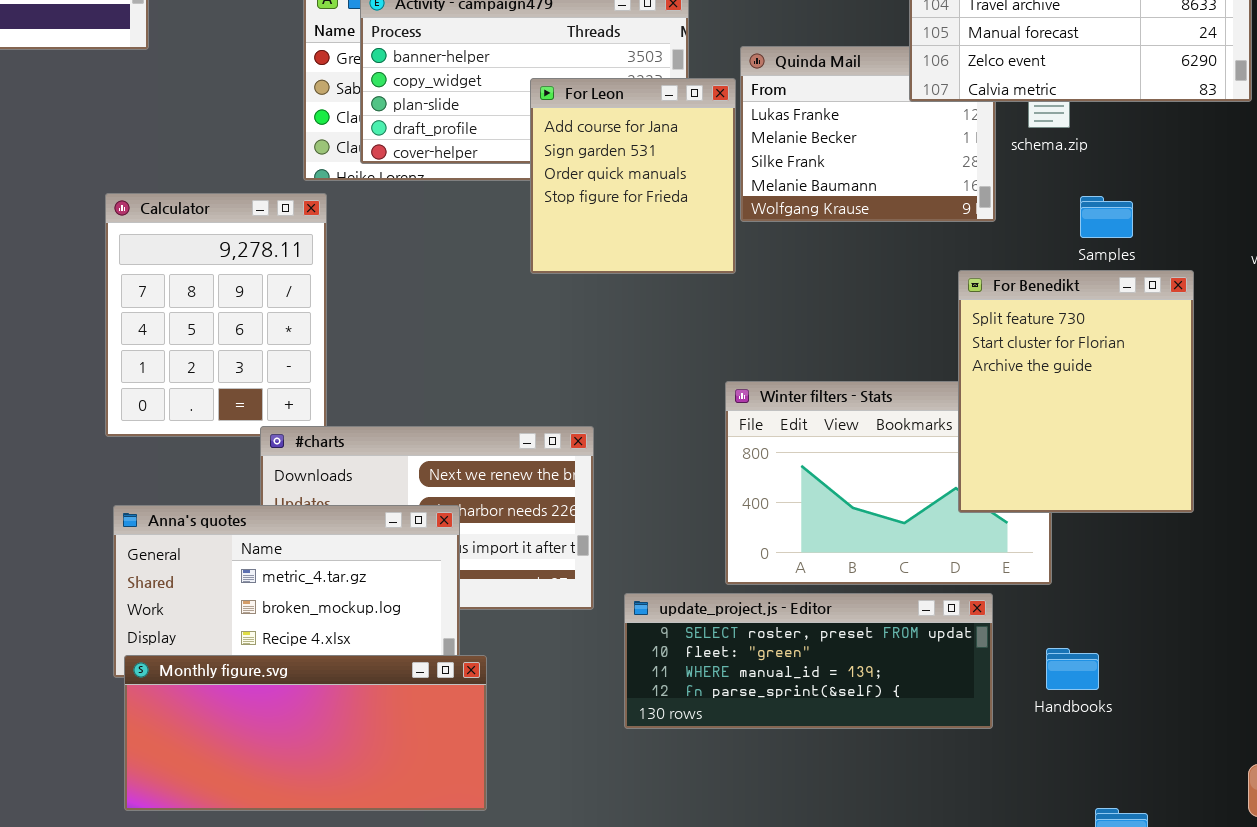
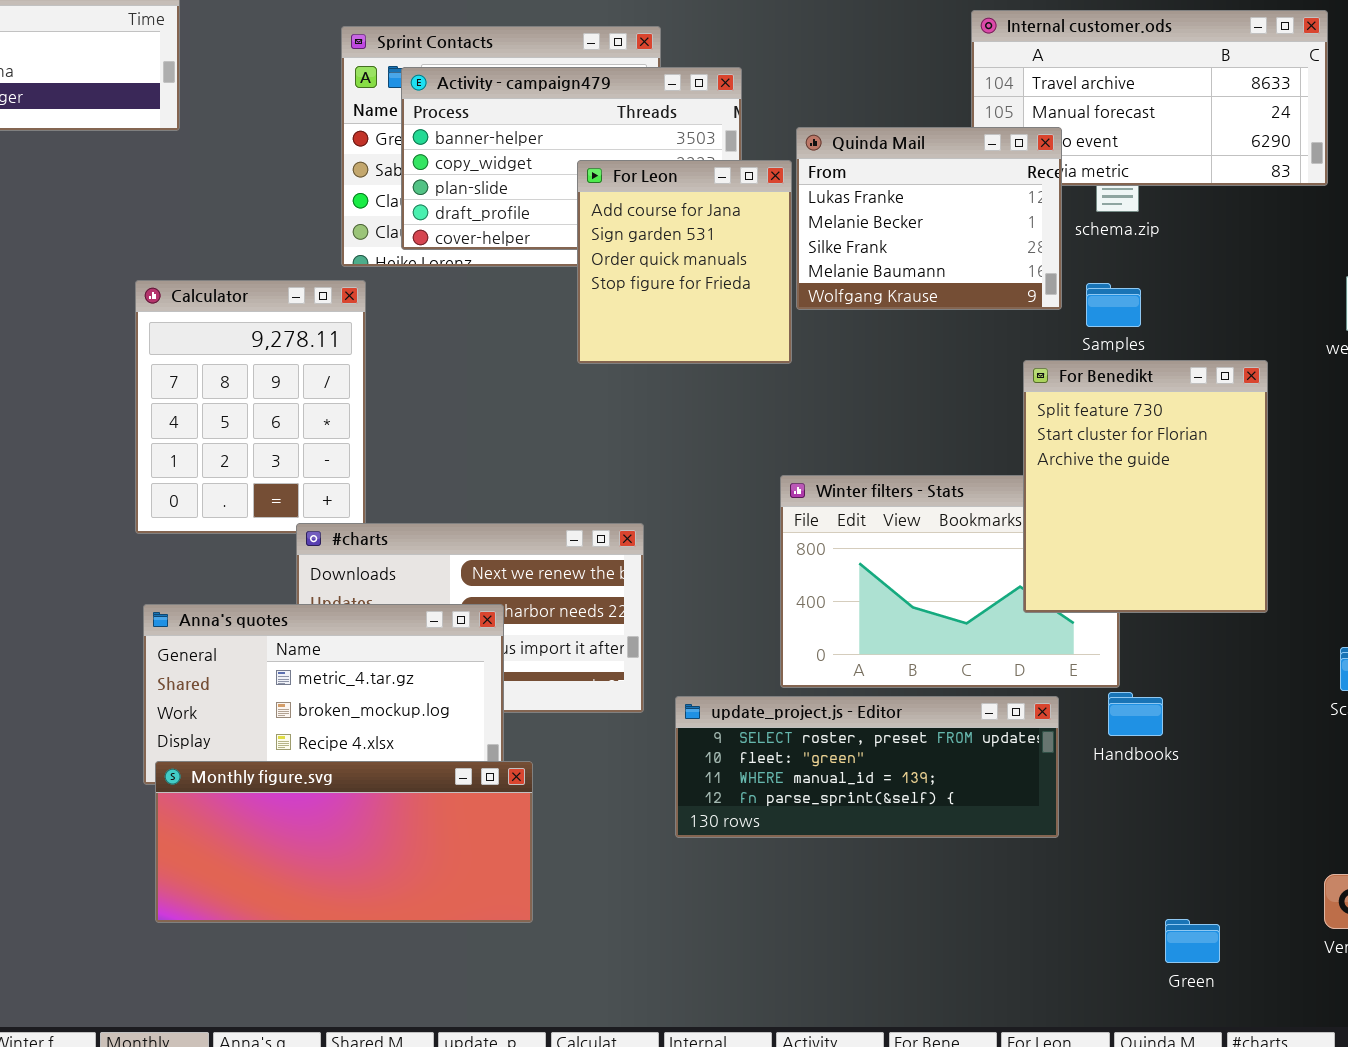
Quinda Mail: [740,46,996,222] -> [796,127,1062,310], raised
Samples: [1080,196,1133,238] -> [1086,283,1141,327], moved
Handbooks: [1046,648,1099,690] -> [1108,692,1163,736], moved

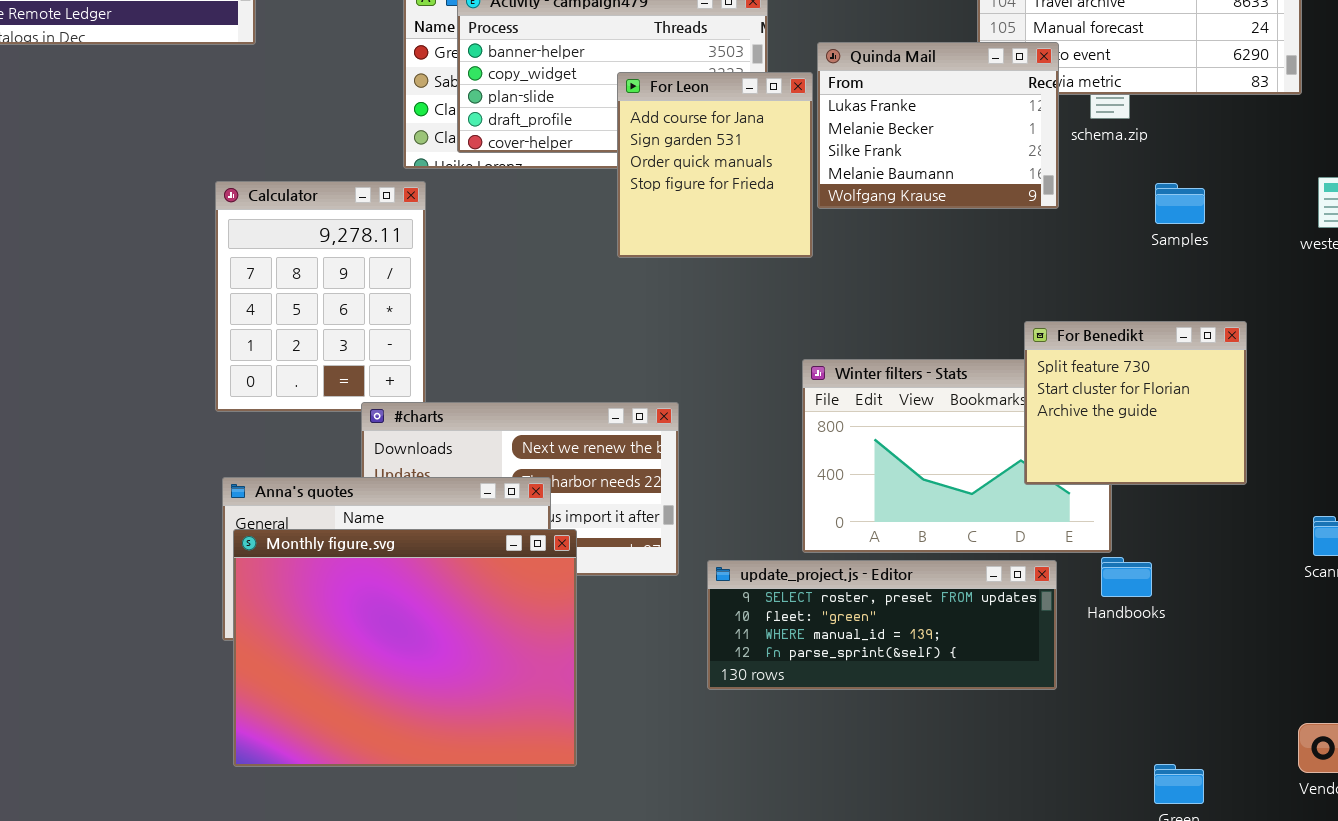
Samples: [1086,283,1141,327] -> [1155,183,1205,224], moved
For Benedikt: [1023,360,1268,613] -> [1024,321,1247,485], resized
Monthly figure.svg: [155,761,533,923] -> [233,529,577,767], resized

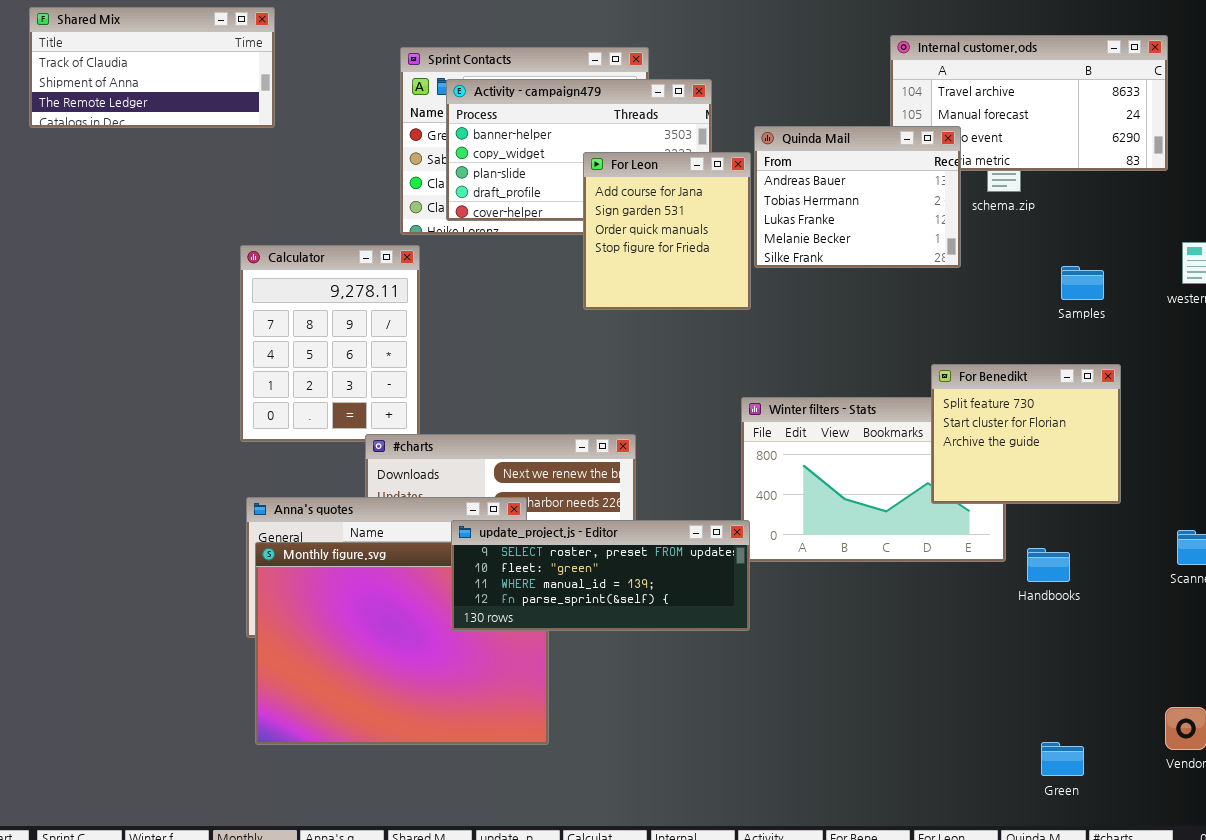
Quinda Mail: [817,42,1059,209] -> [754,126,961,268], scrolled up 2 rows
Samples: [1155,183,1205,224] -> [1061,266,1104,300], moved
Handbooks: [1101,557,1152,597] -> [1027,548,1070,582], moved
update_project.js - Editor: [707,560,1057,690] -> [451,520,750,631], moved

